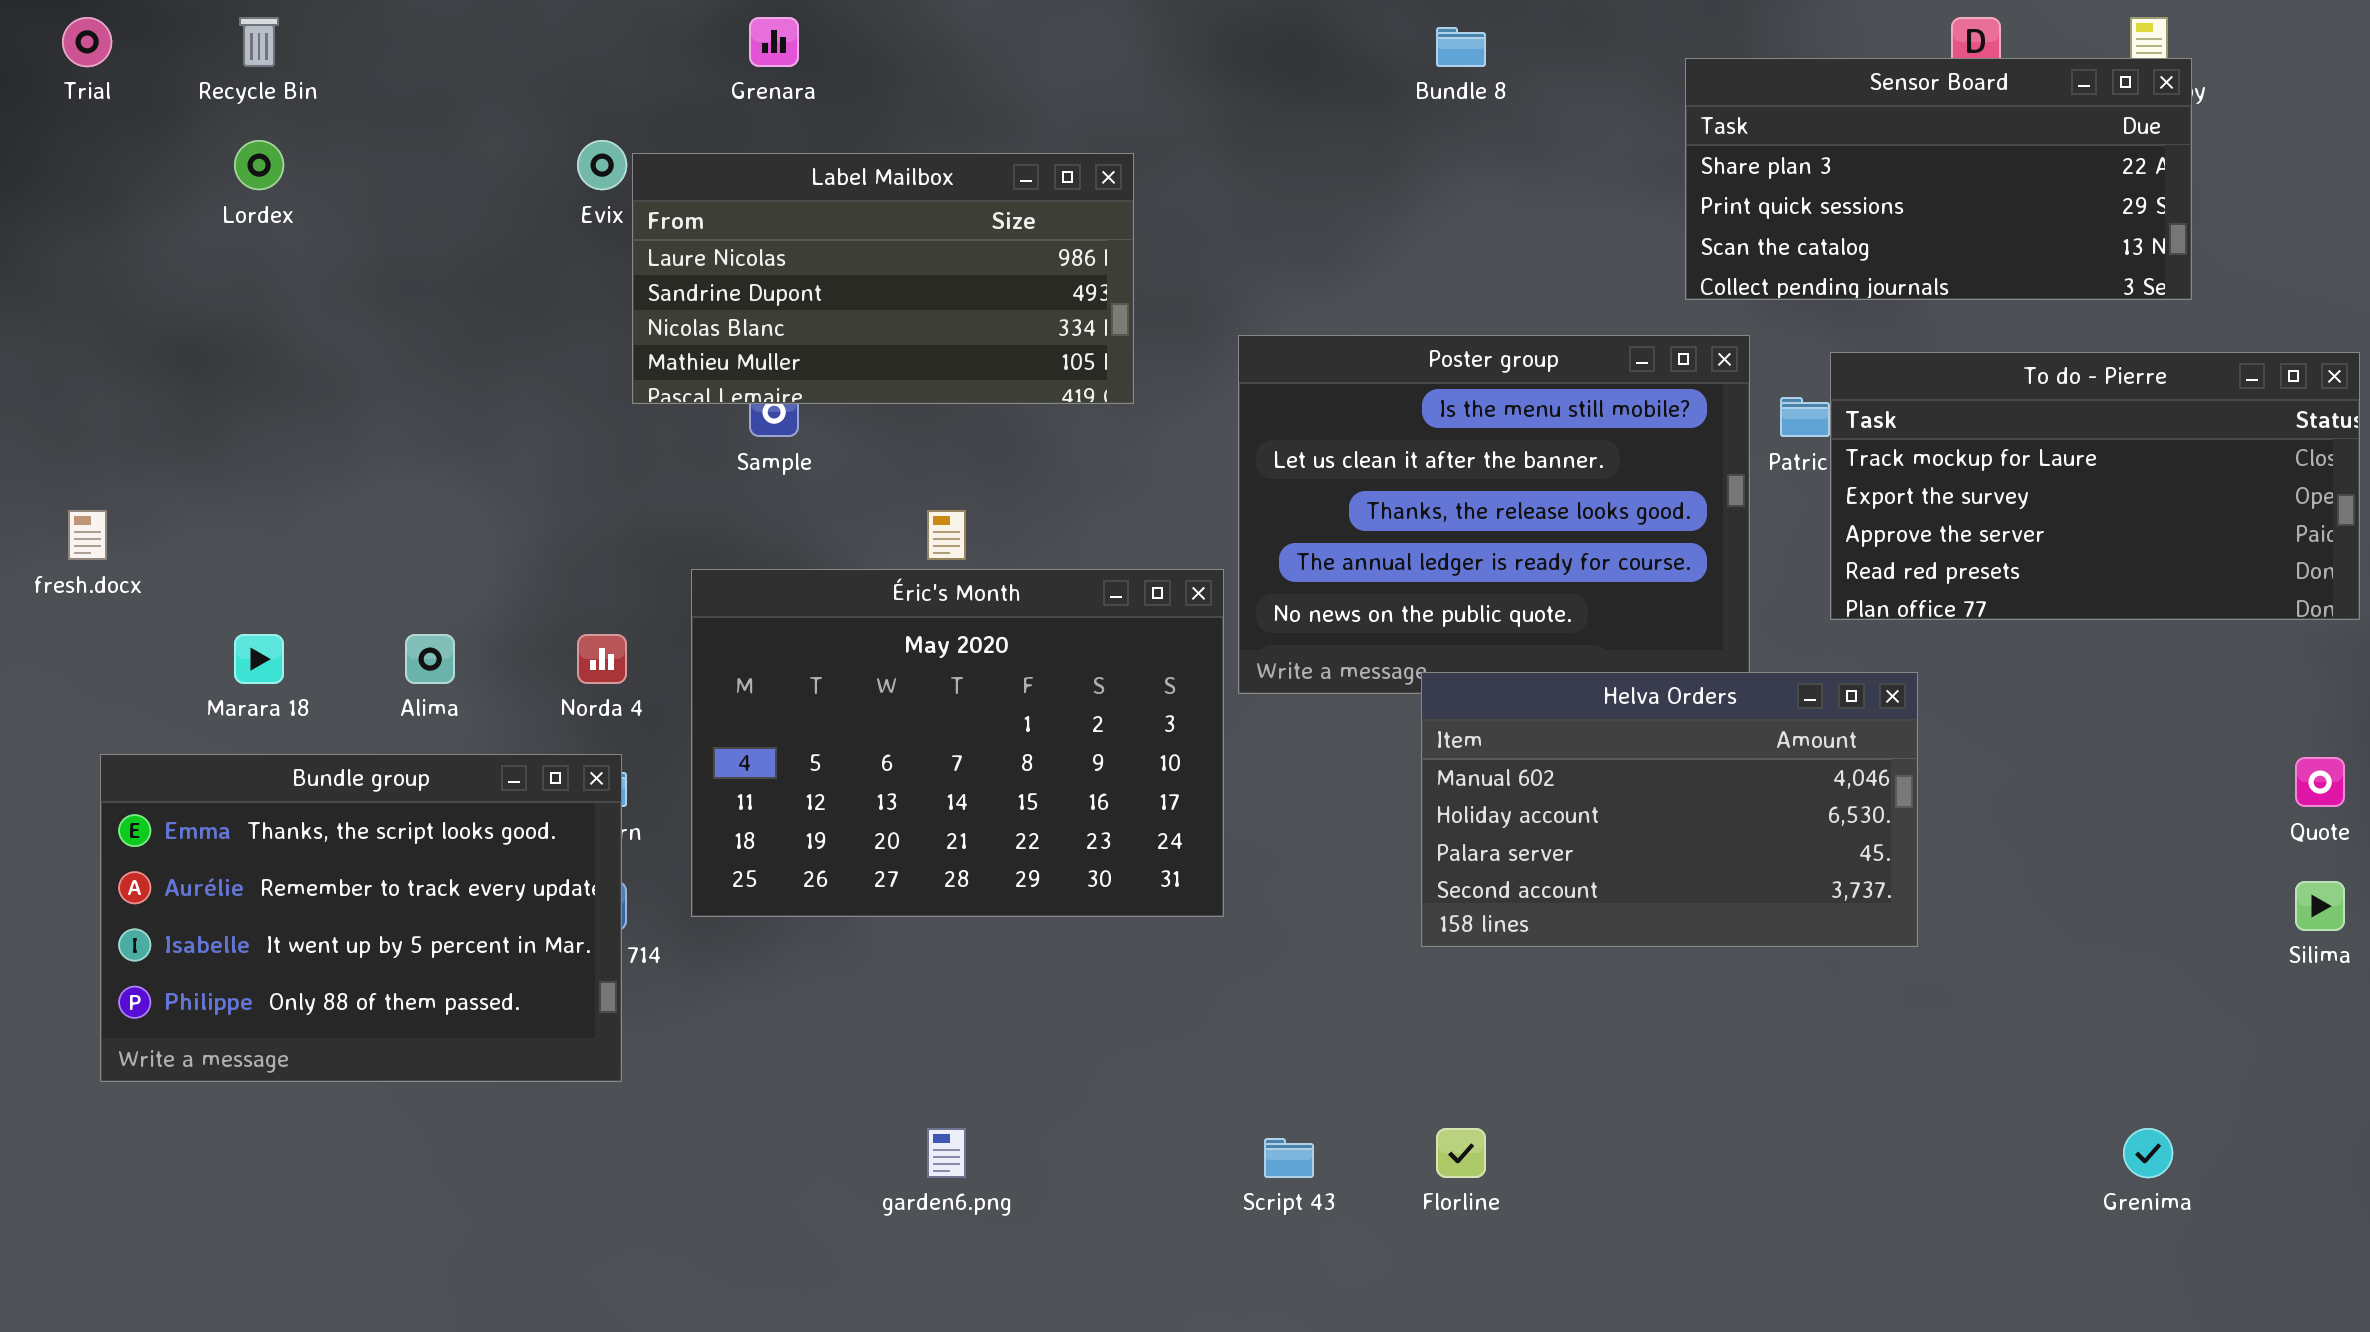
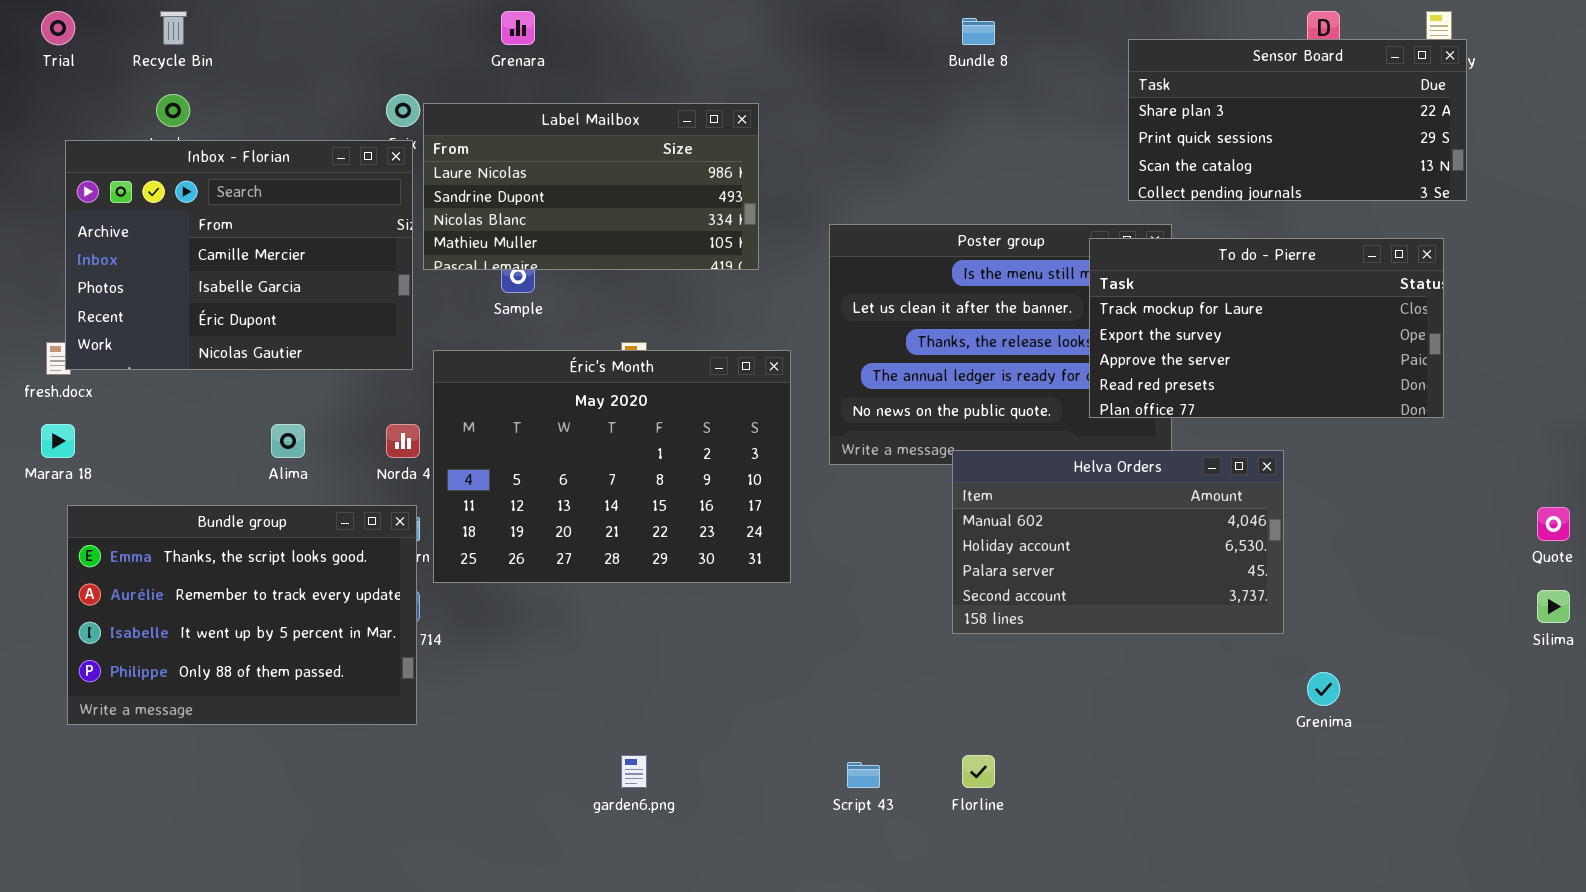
Inbox - Florian: none -> [65,140,413,370], opened
To do - Pierre: [1830,352,2360,620] -> [1089,238,1444,418], moved
Éric's Month: [691,569,1224,917] -> [433,350,791,583], moved
Marara 18: [234,634,284,684] -> [41,424,75,458], moved
Grenima: [2123,1128,2173,1178] -> [1307,672,1340,706], moved

